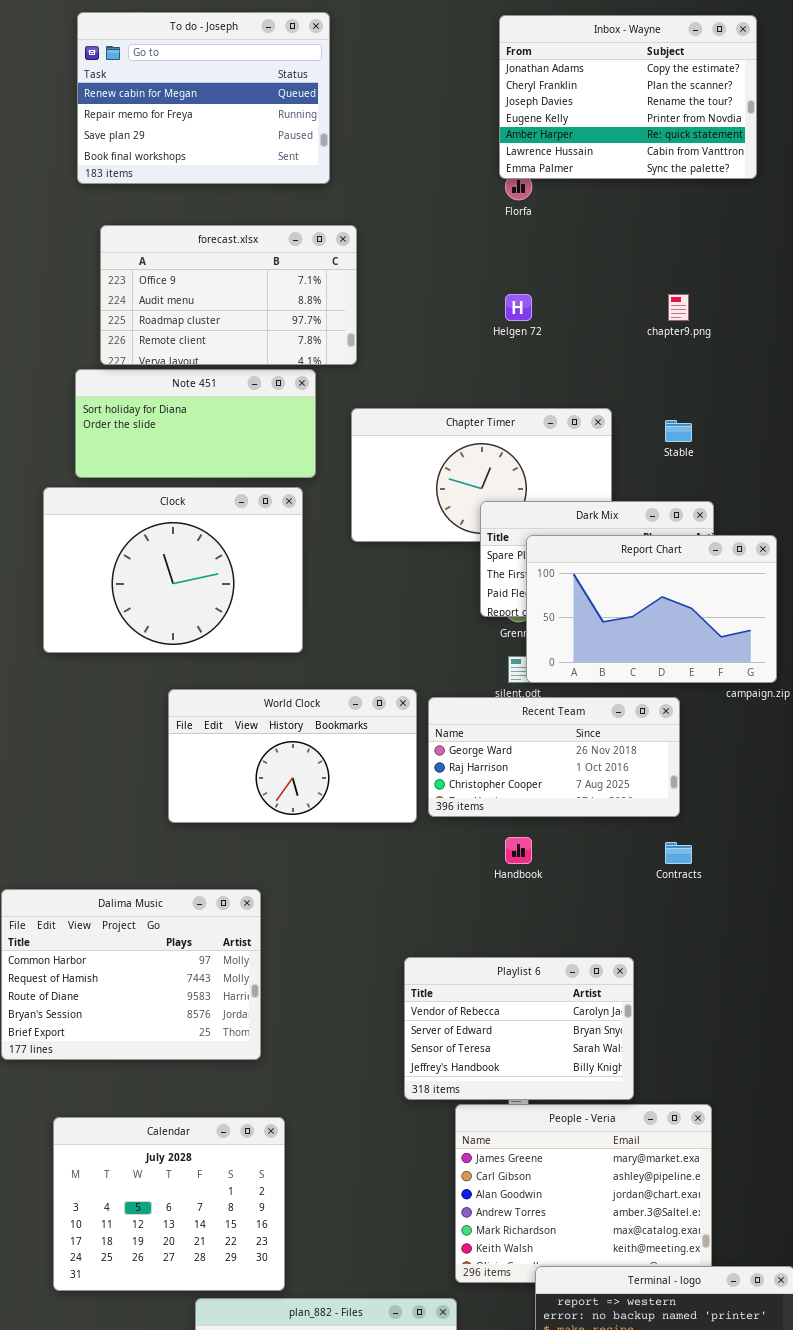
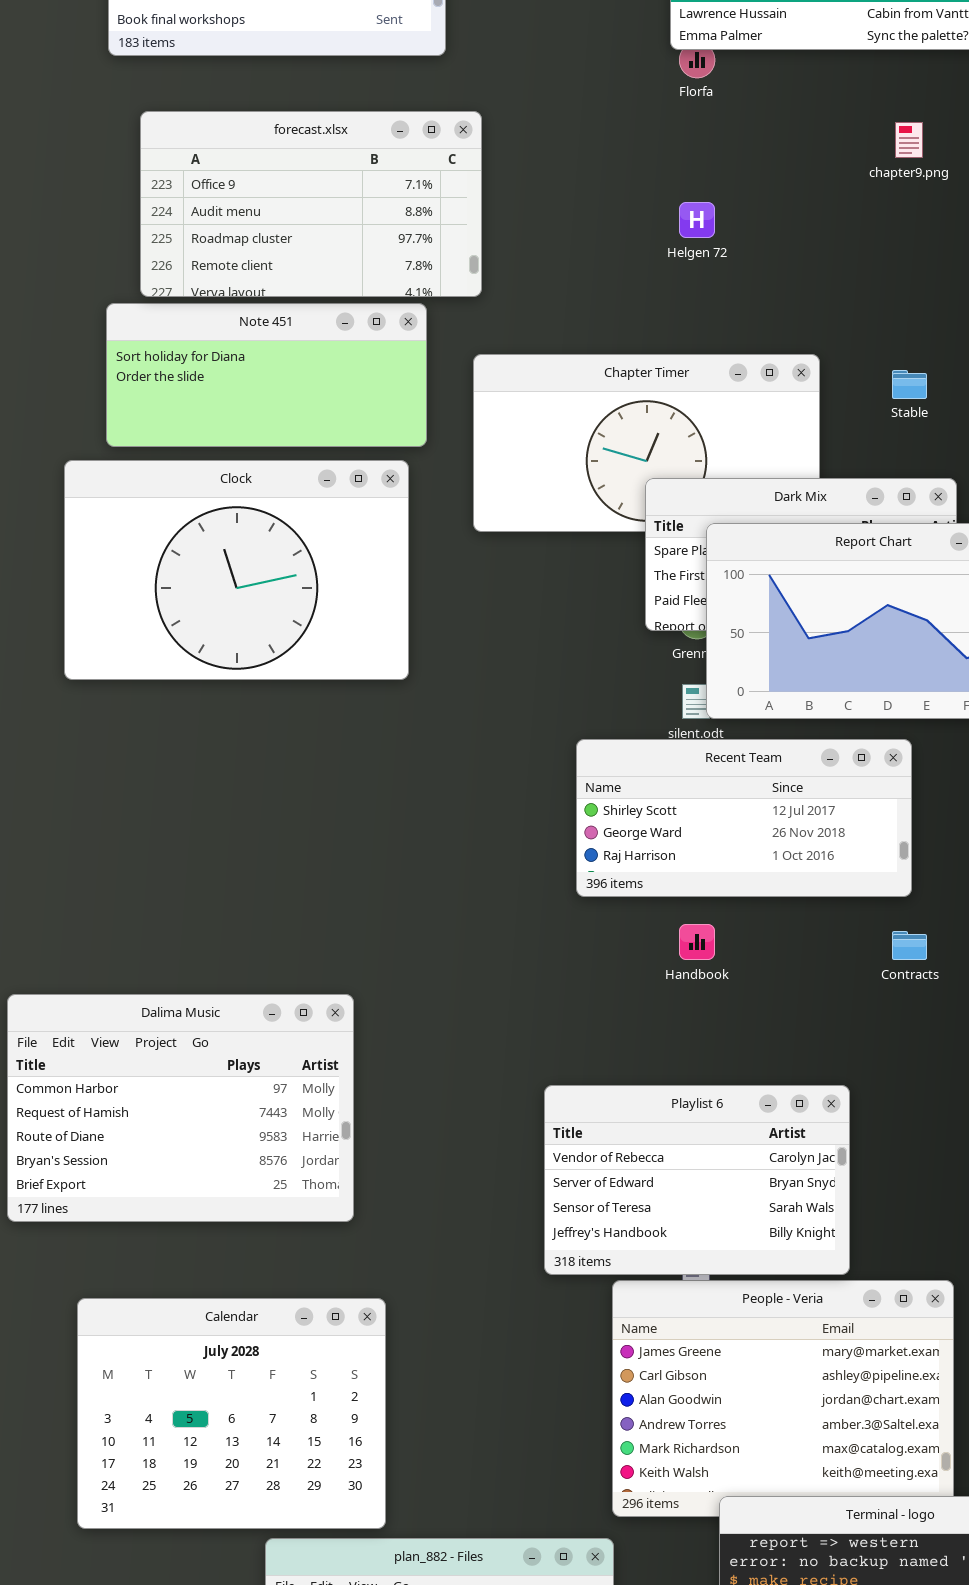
chapter9.png: [668,294,689,321] -> [895,122,923,158], moved
World Clock: [168,689,417,823] -> none, closed
Recent Team: [428,697,680,817] -> [576,739,912,897], scrolled up 1 row

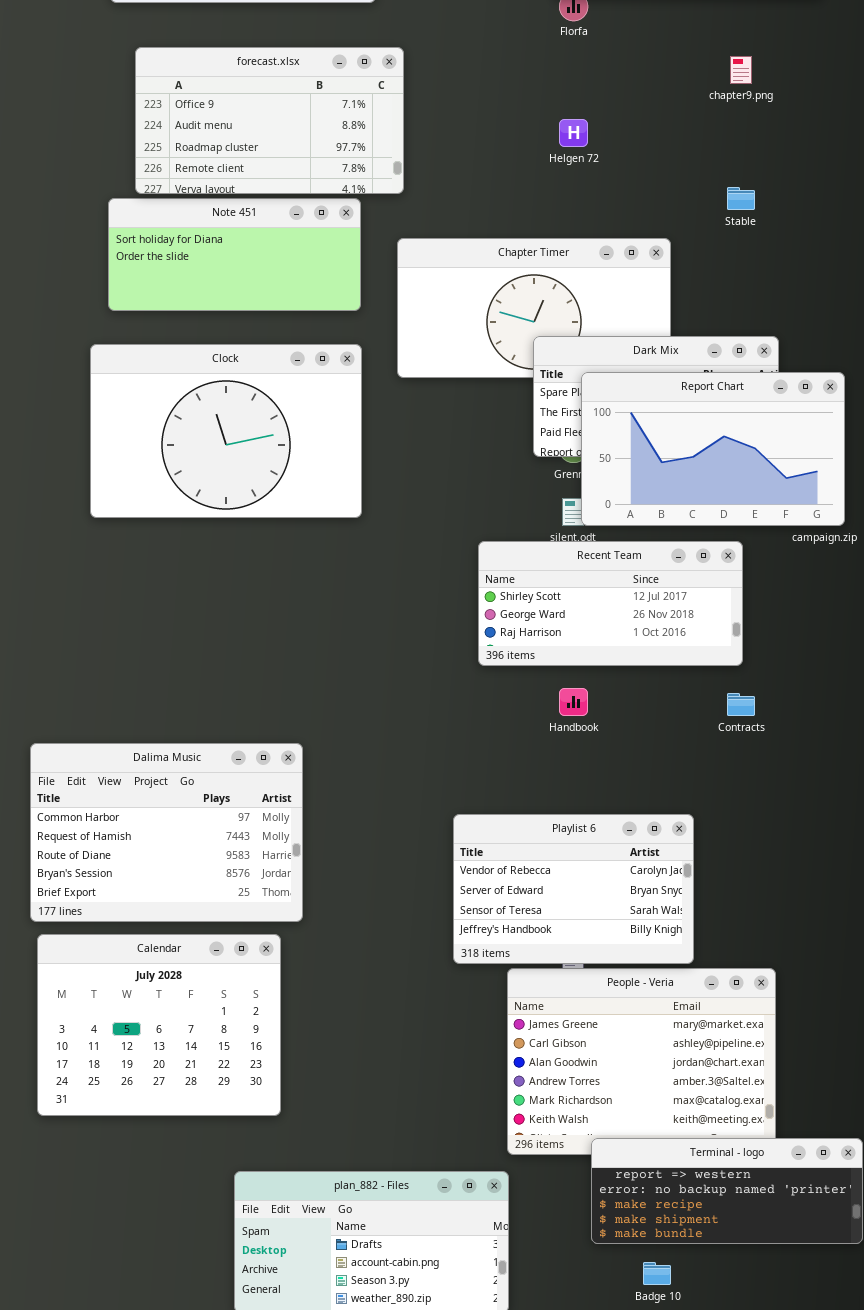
Stable: [892,370,927,399] -> [727,187,755,210], moved
Clock: [64,460,409,680] -> [90,344,362,518], moved
Calendar: [77,1298,386,1529] -> [37,934,281,1116], moved

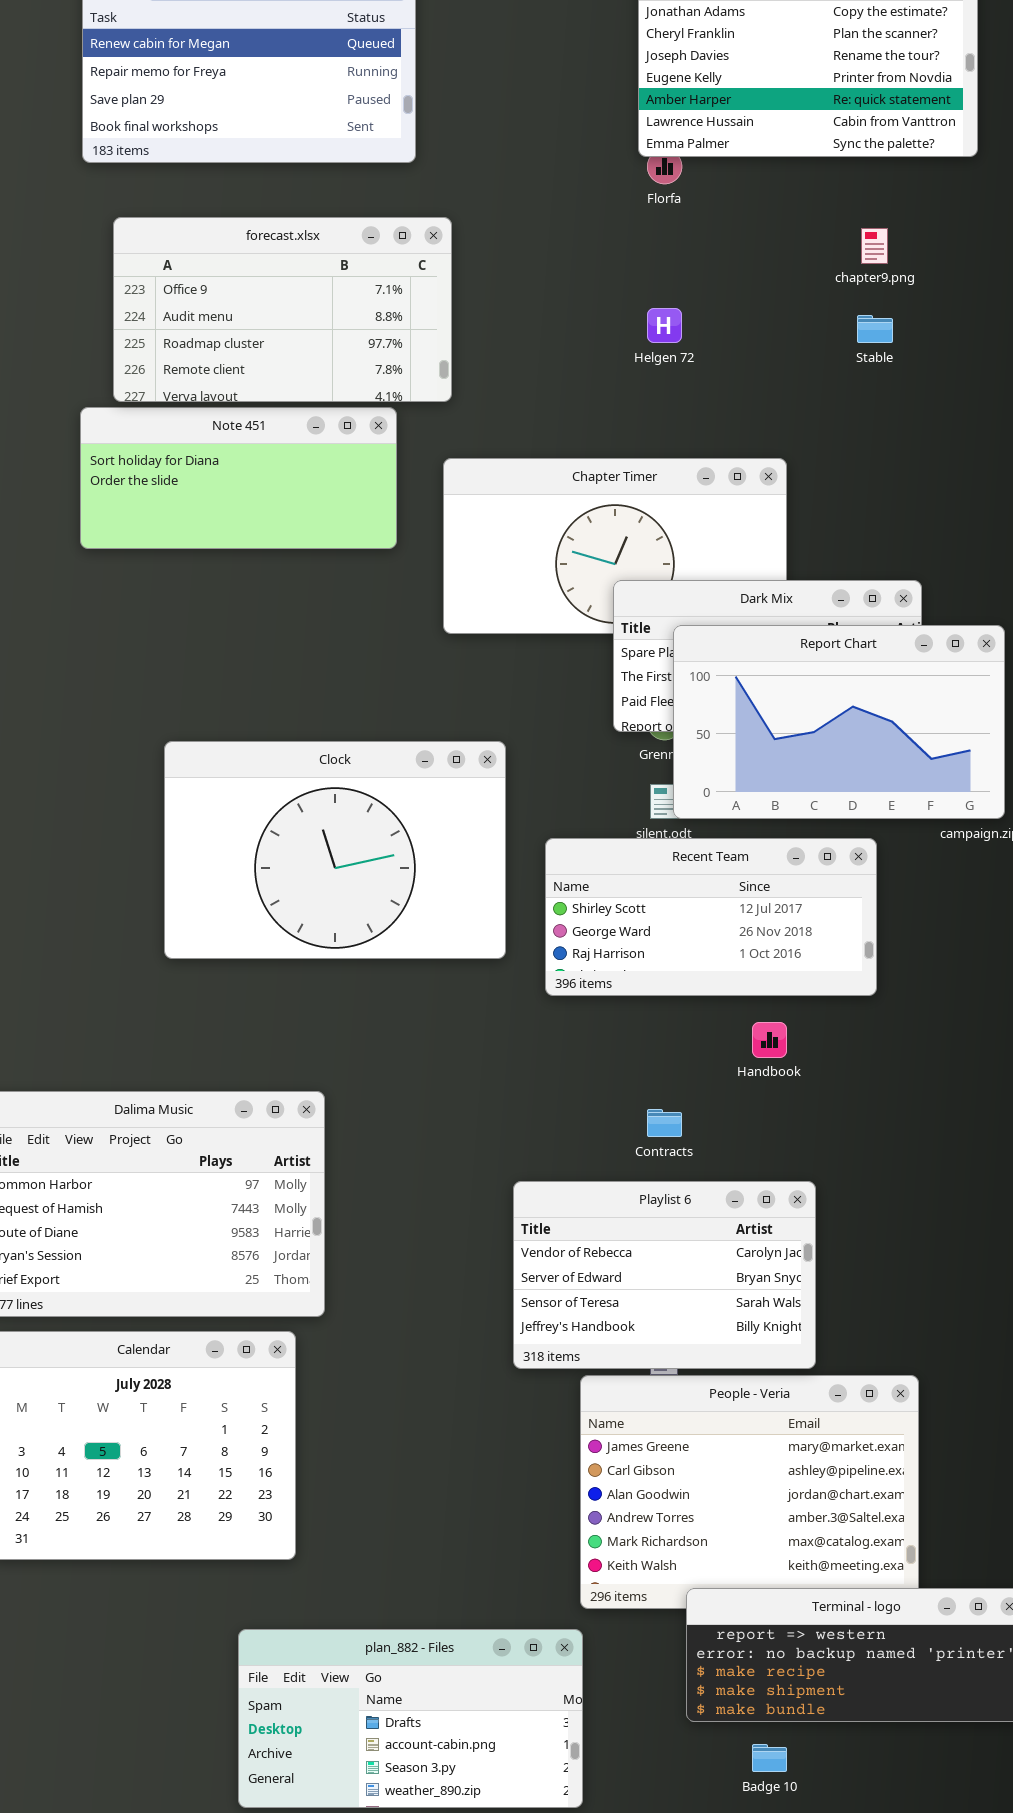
Stable: [727,187,755,210] -> [857,315,893,343], moved
Clock: [90,344,362,518] -> [164,741,506,959], moved
Handbook: [559,688,588,716] -> [752,1022,787,1058], moved
Contracts: [727,693,755,716] -> [647,1109,682,1137], moved

